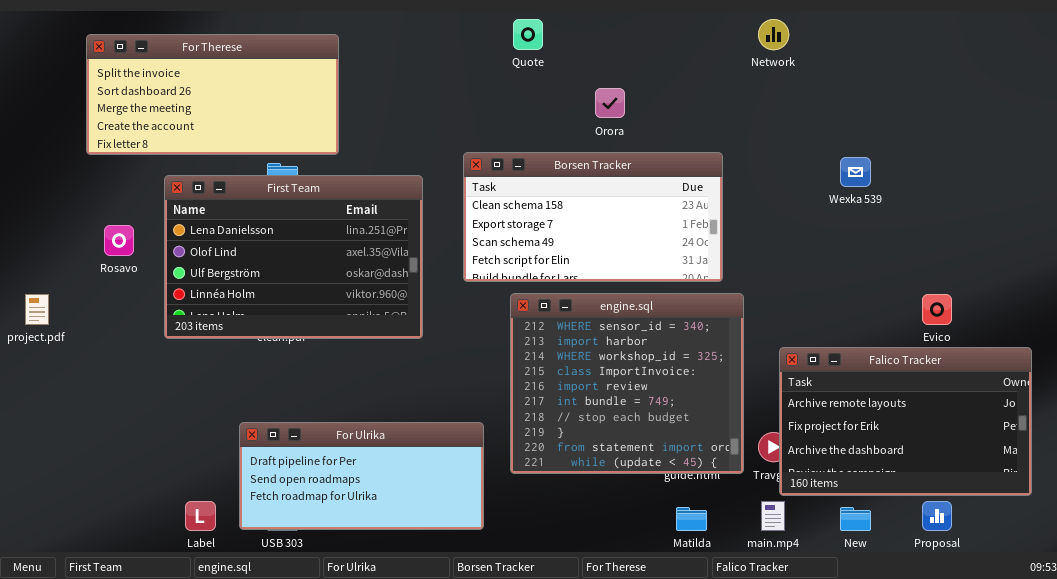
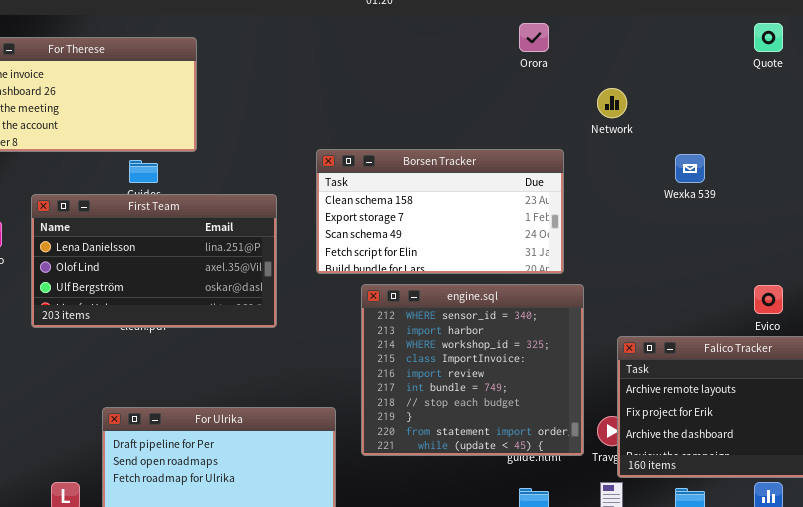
Quote: [513,19,543,50] -> [754,23,783,52], moved
Network: [758,19,789,50] -> [597,88,627,118], moved
Orora: [595,88,625,118] -> [519,23,549,52], moved
First Team: [164,175,423,339] -> [31,194,277,328], resized

